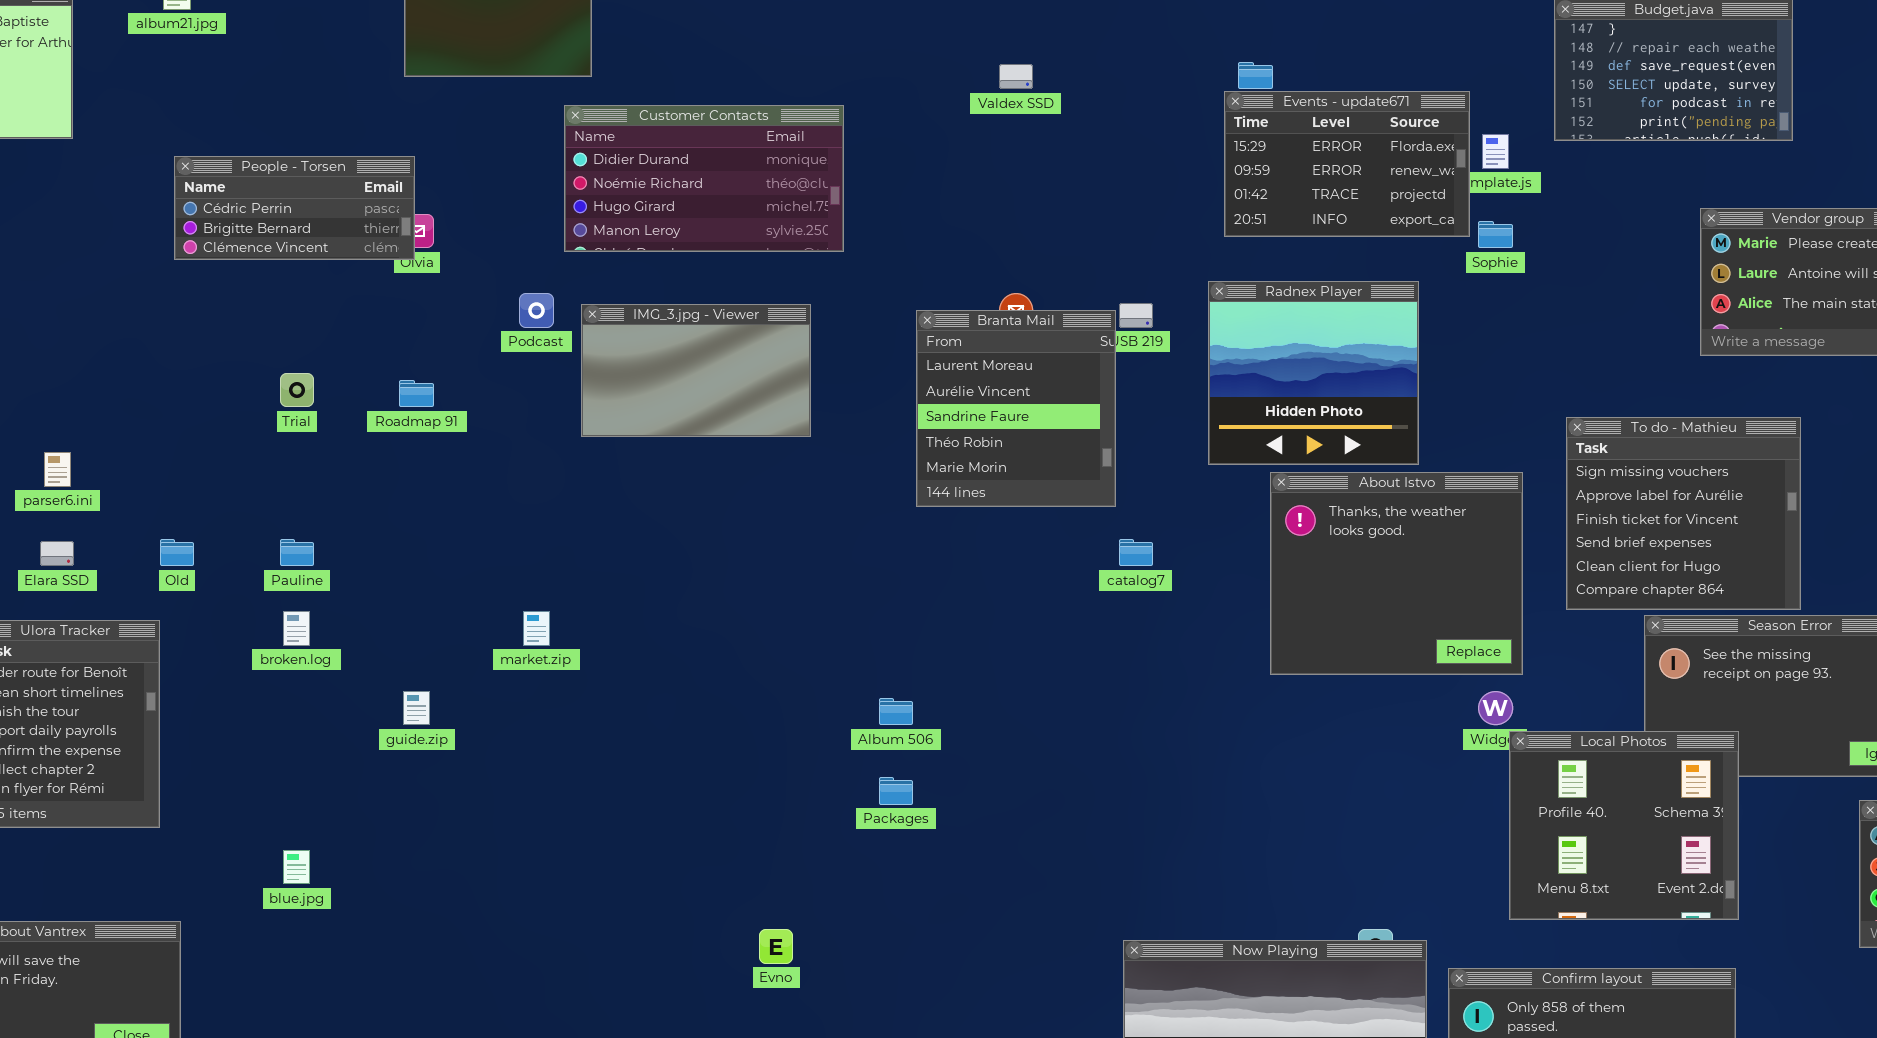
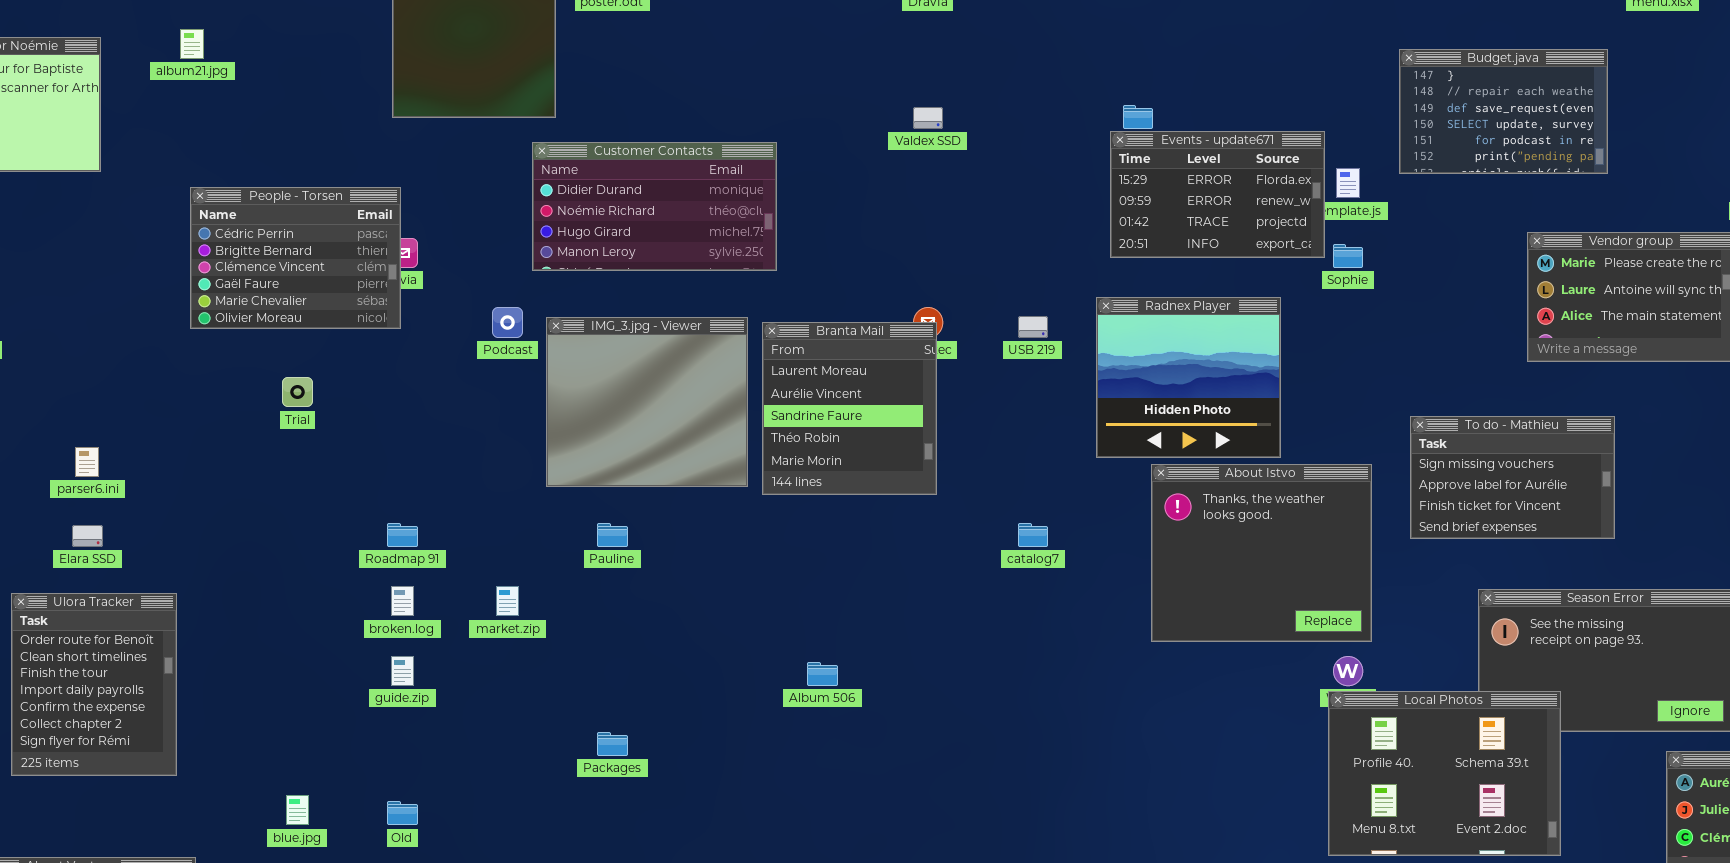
People - Torsen: [174,156,415,260] -> [190,187,401,329], resized
IMG_3.jpg - Viewer: [581,304,811,437] -> [546,317,748,487], resized
Branta Mail: [916,310,1116,507] -> [762,322,937,495], moved
Roadmap 91: [399,380,434,407] -> [387,523,418,547], moved
To do - Mathieu: [1566,417,1801,610] -> [1410,416,1615,539], resized
Old: [160,539,194,566] -> [387,801,418,825], moved
Pauline: [280,539,314,566] -> [597,523,628,547], moved
broken.log: [283,611,310,646] -> [391,586,414,616], moved
Local Photos: [1509,731,1739,920] -> [1328,691,1561,856], resized
Packages: [879,777,913,805] -> [597,732,628,756], moved

